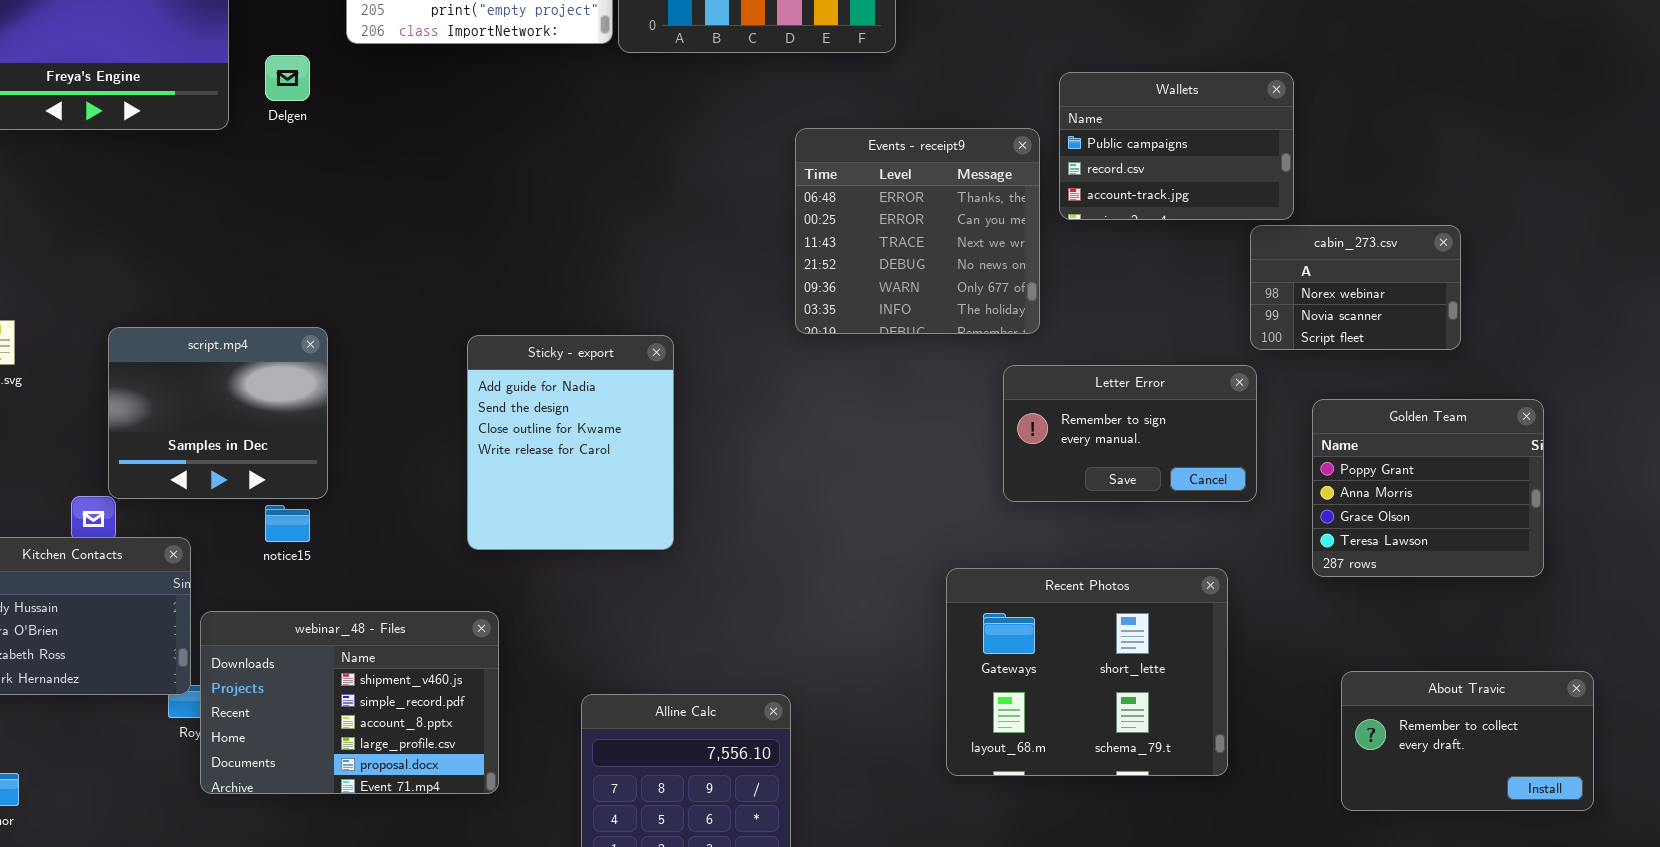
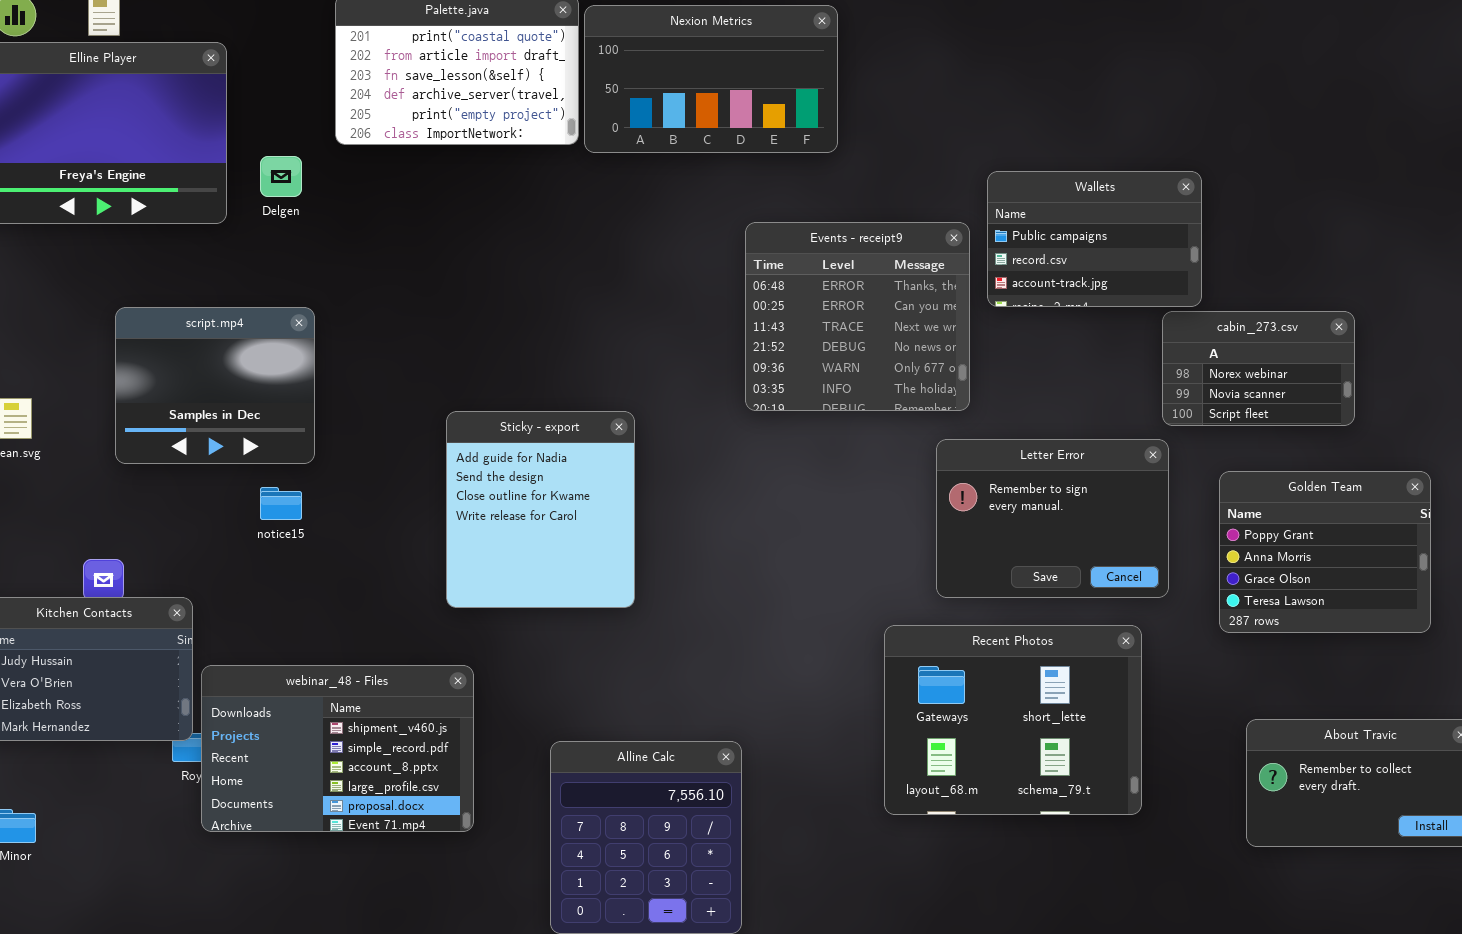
script.mp4: [108,327,328,499] -> [115,307,315,464], moved
Letter Error: [1003,365,1257,502] -> [936,439,1169,598], resized
notice15: [265,505,310,542] -> [260,487,302,520], moved

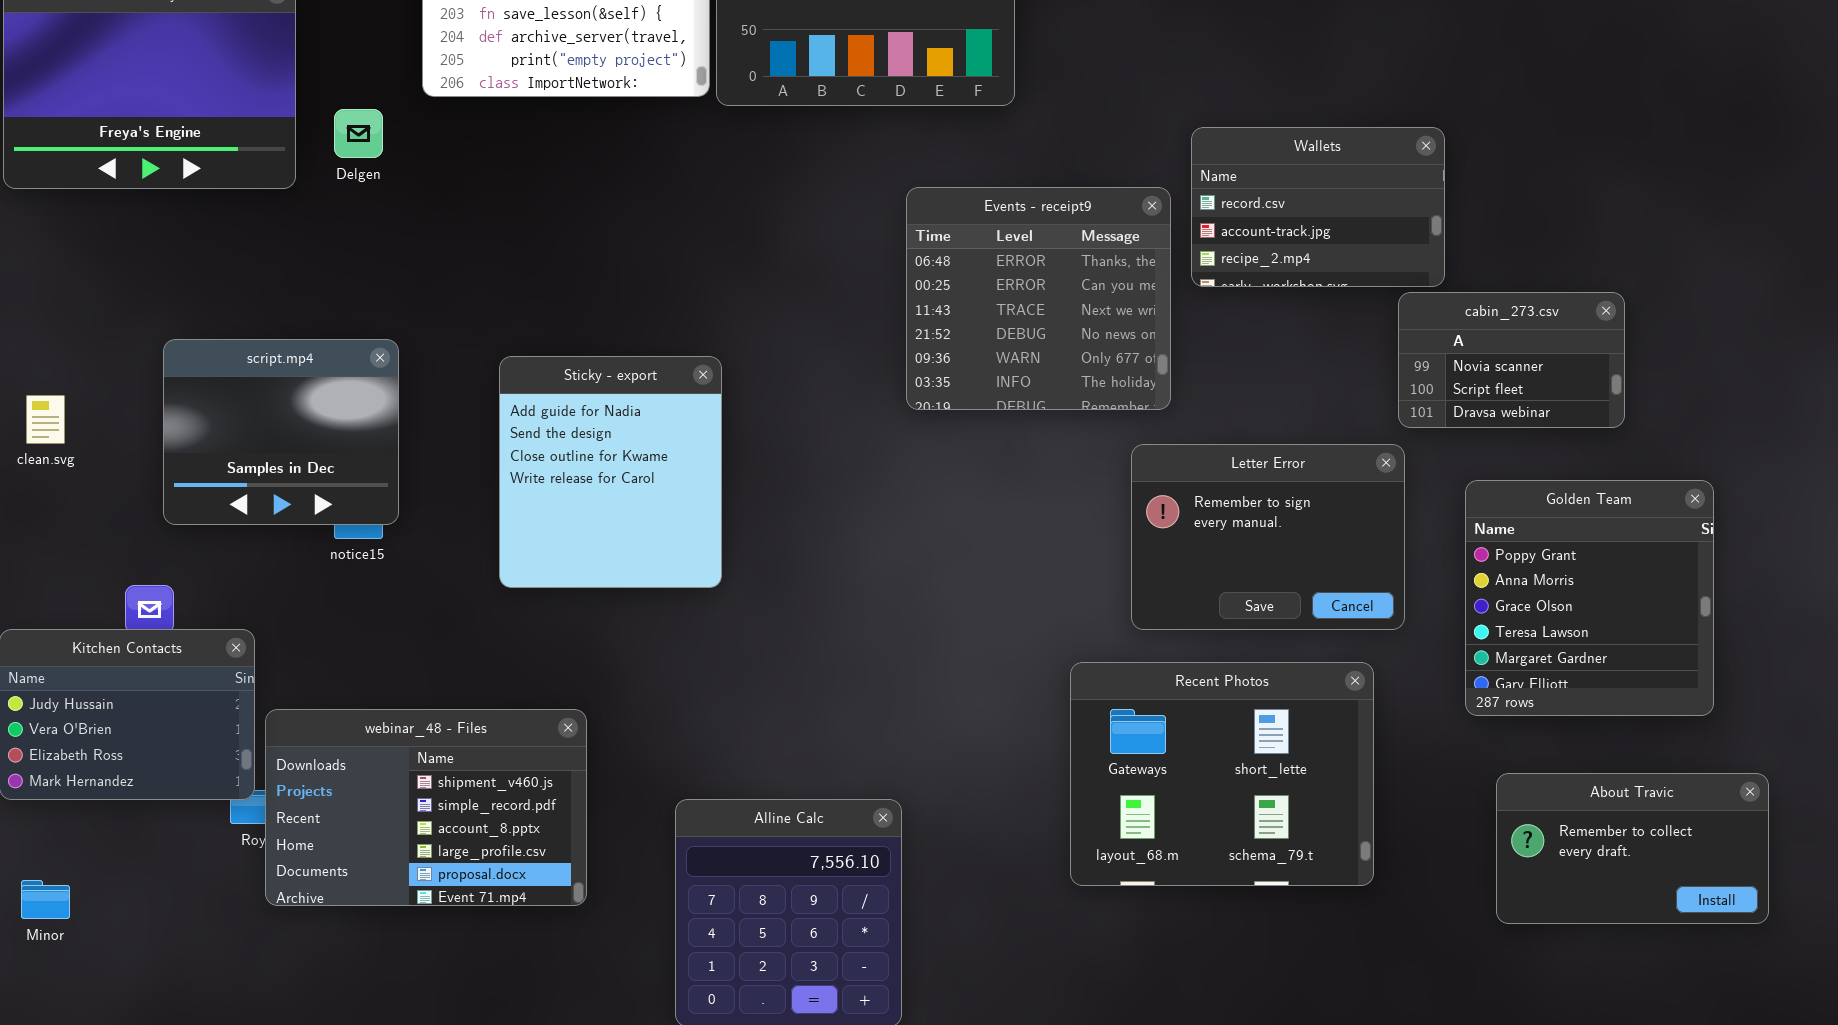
Wallets: [987,171,1202,307] -> [1191,127,1445,287], scrolled down 1 row
script.mp4: [115,307,315,464] -> [163,339,399,525], moved
cabin_273.csv: [1162,311,1355,426] -> [1398,292,1625,428], scrolled down 1 row
Sticky - export: [446,411,635,608] -> [499,356,722,588], moved
Golden Team: [1219,471,1431,633] -> [1465,480,1714,716], resized

